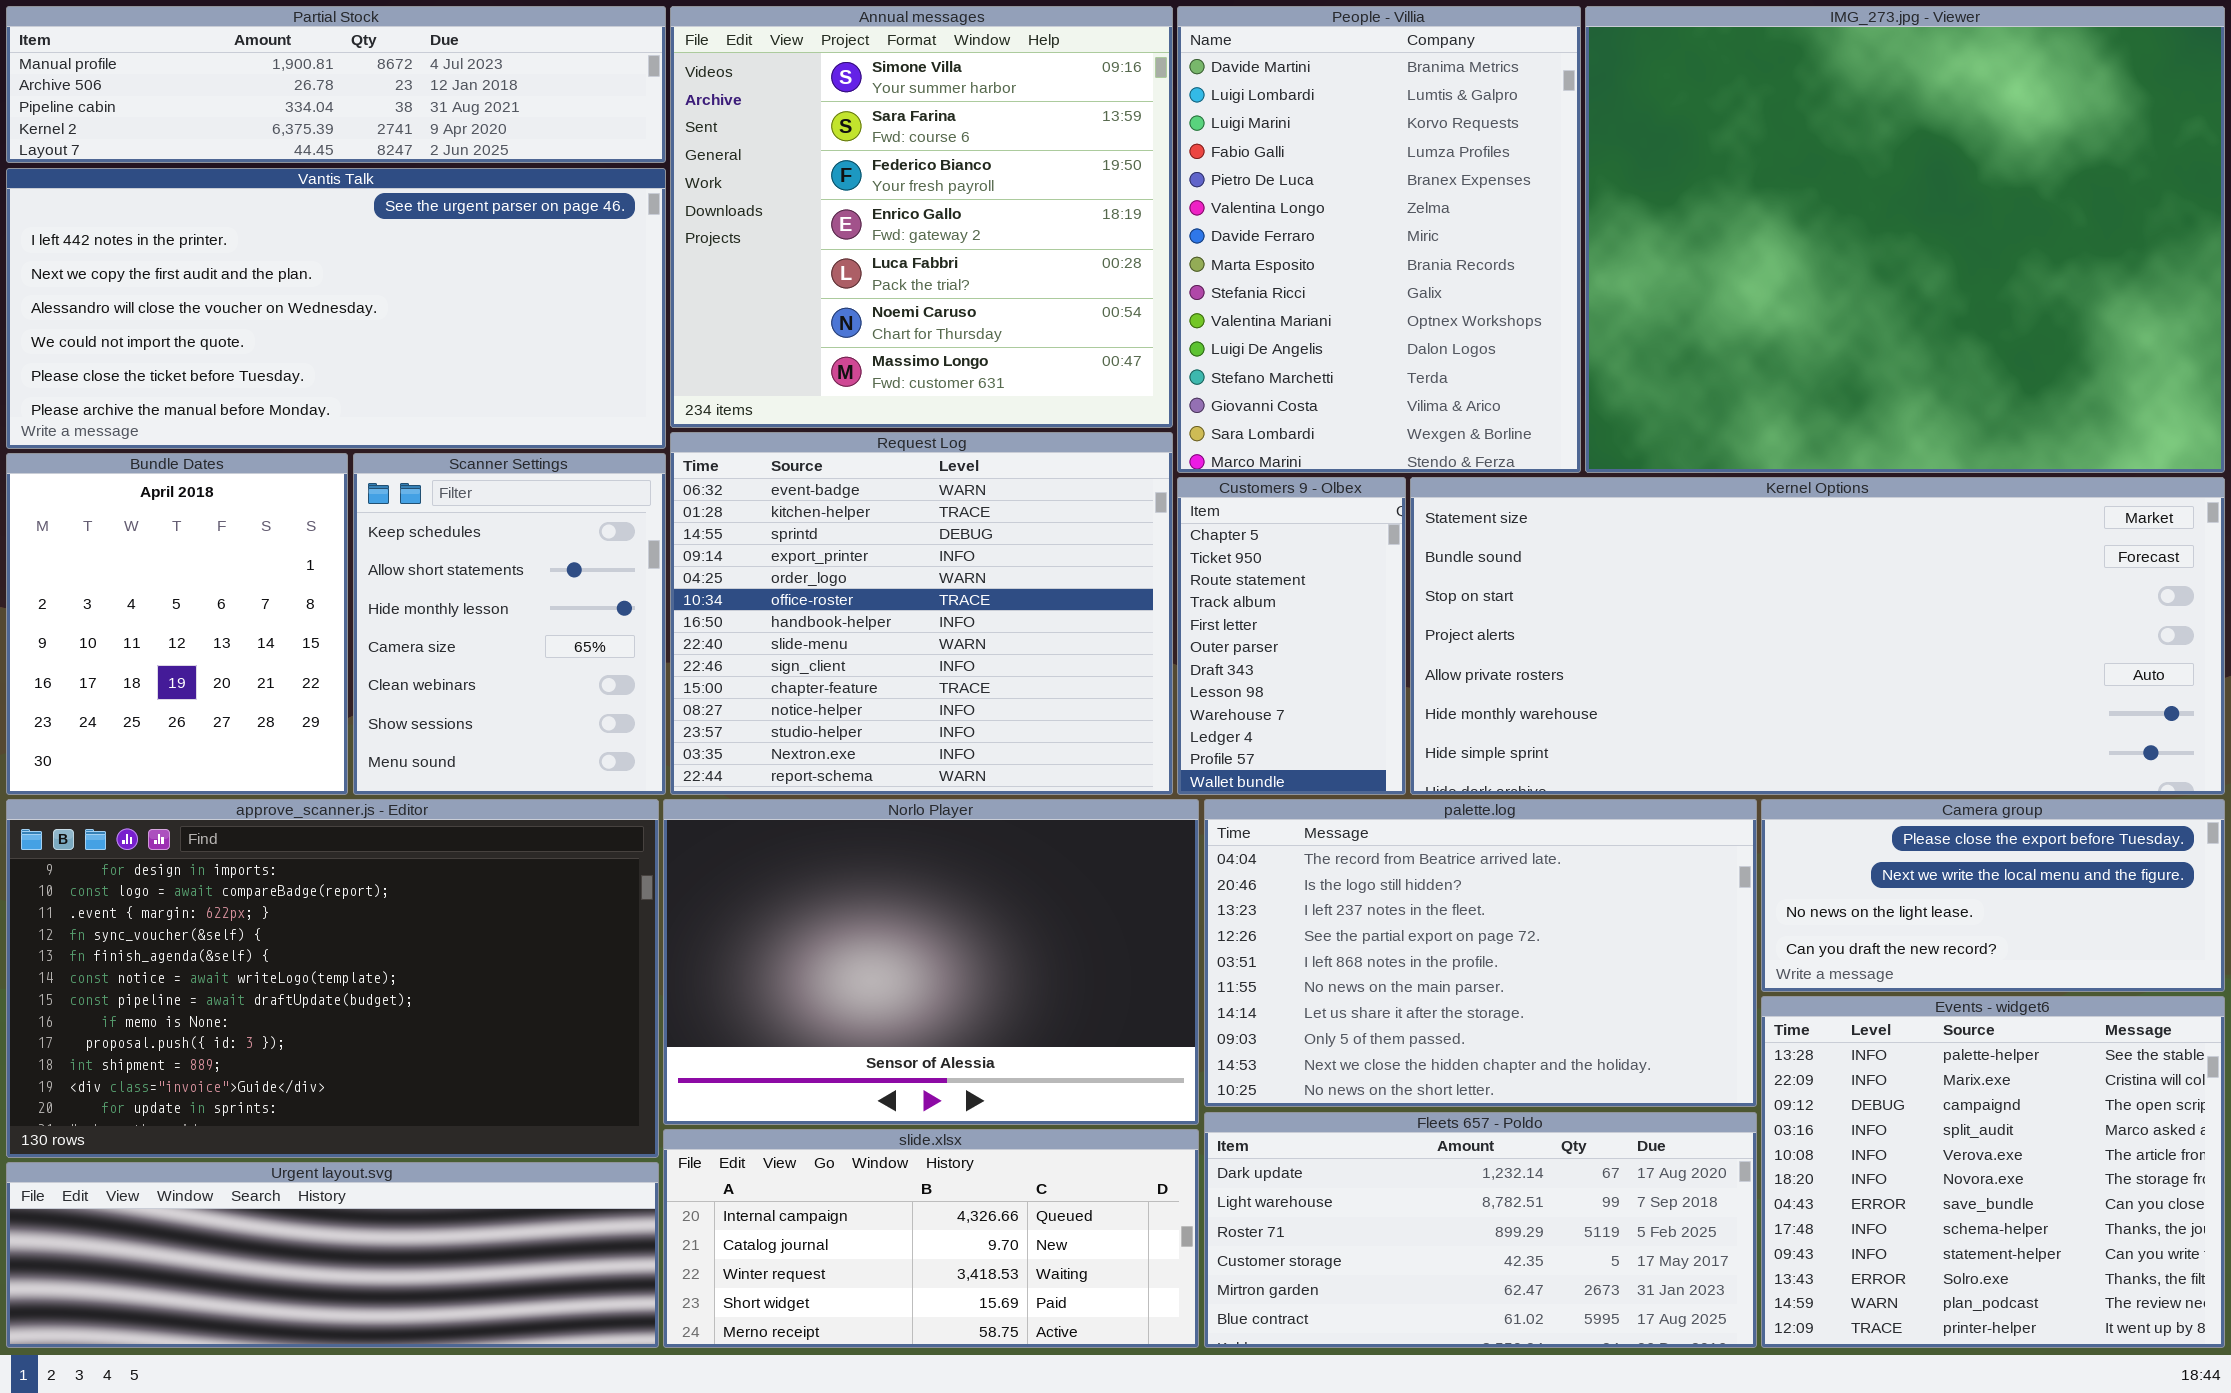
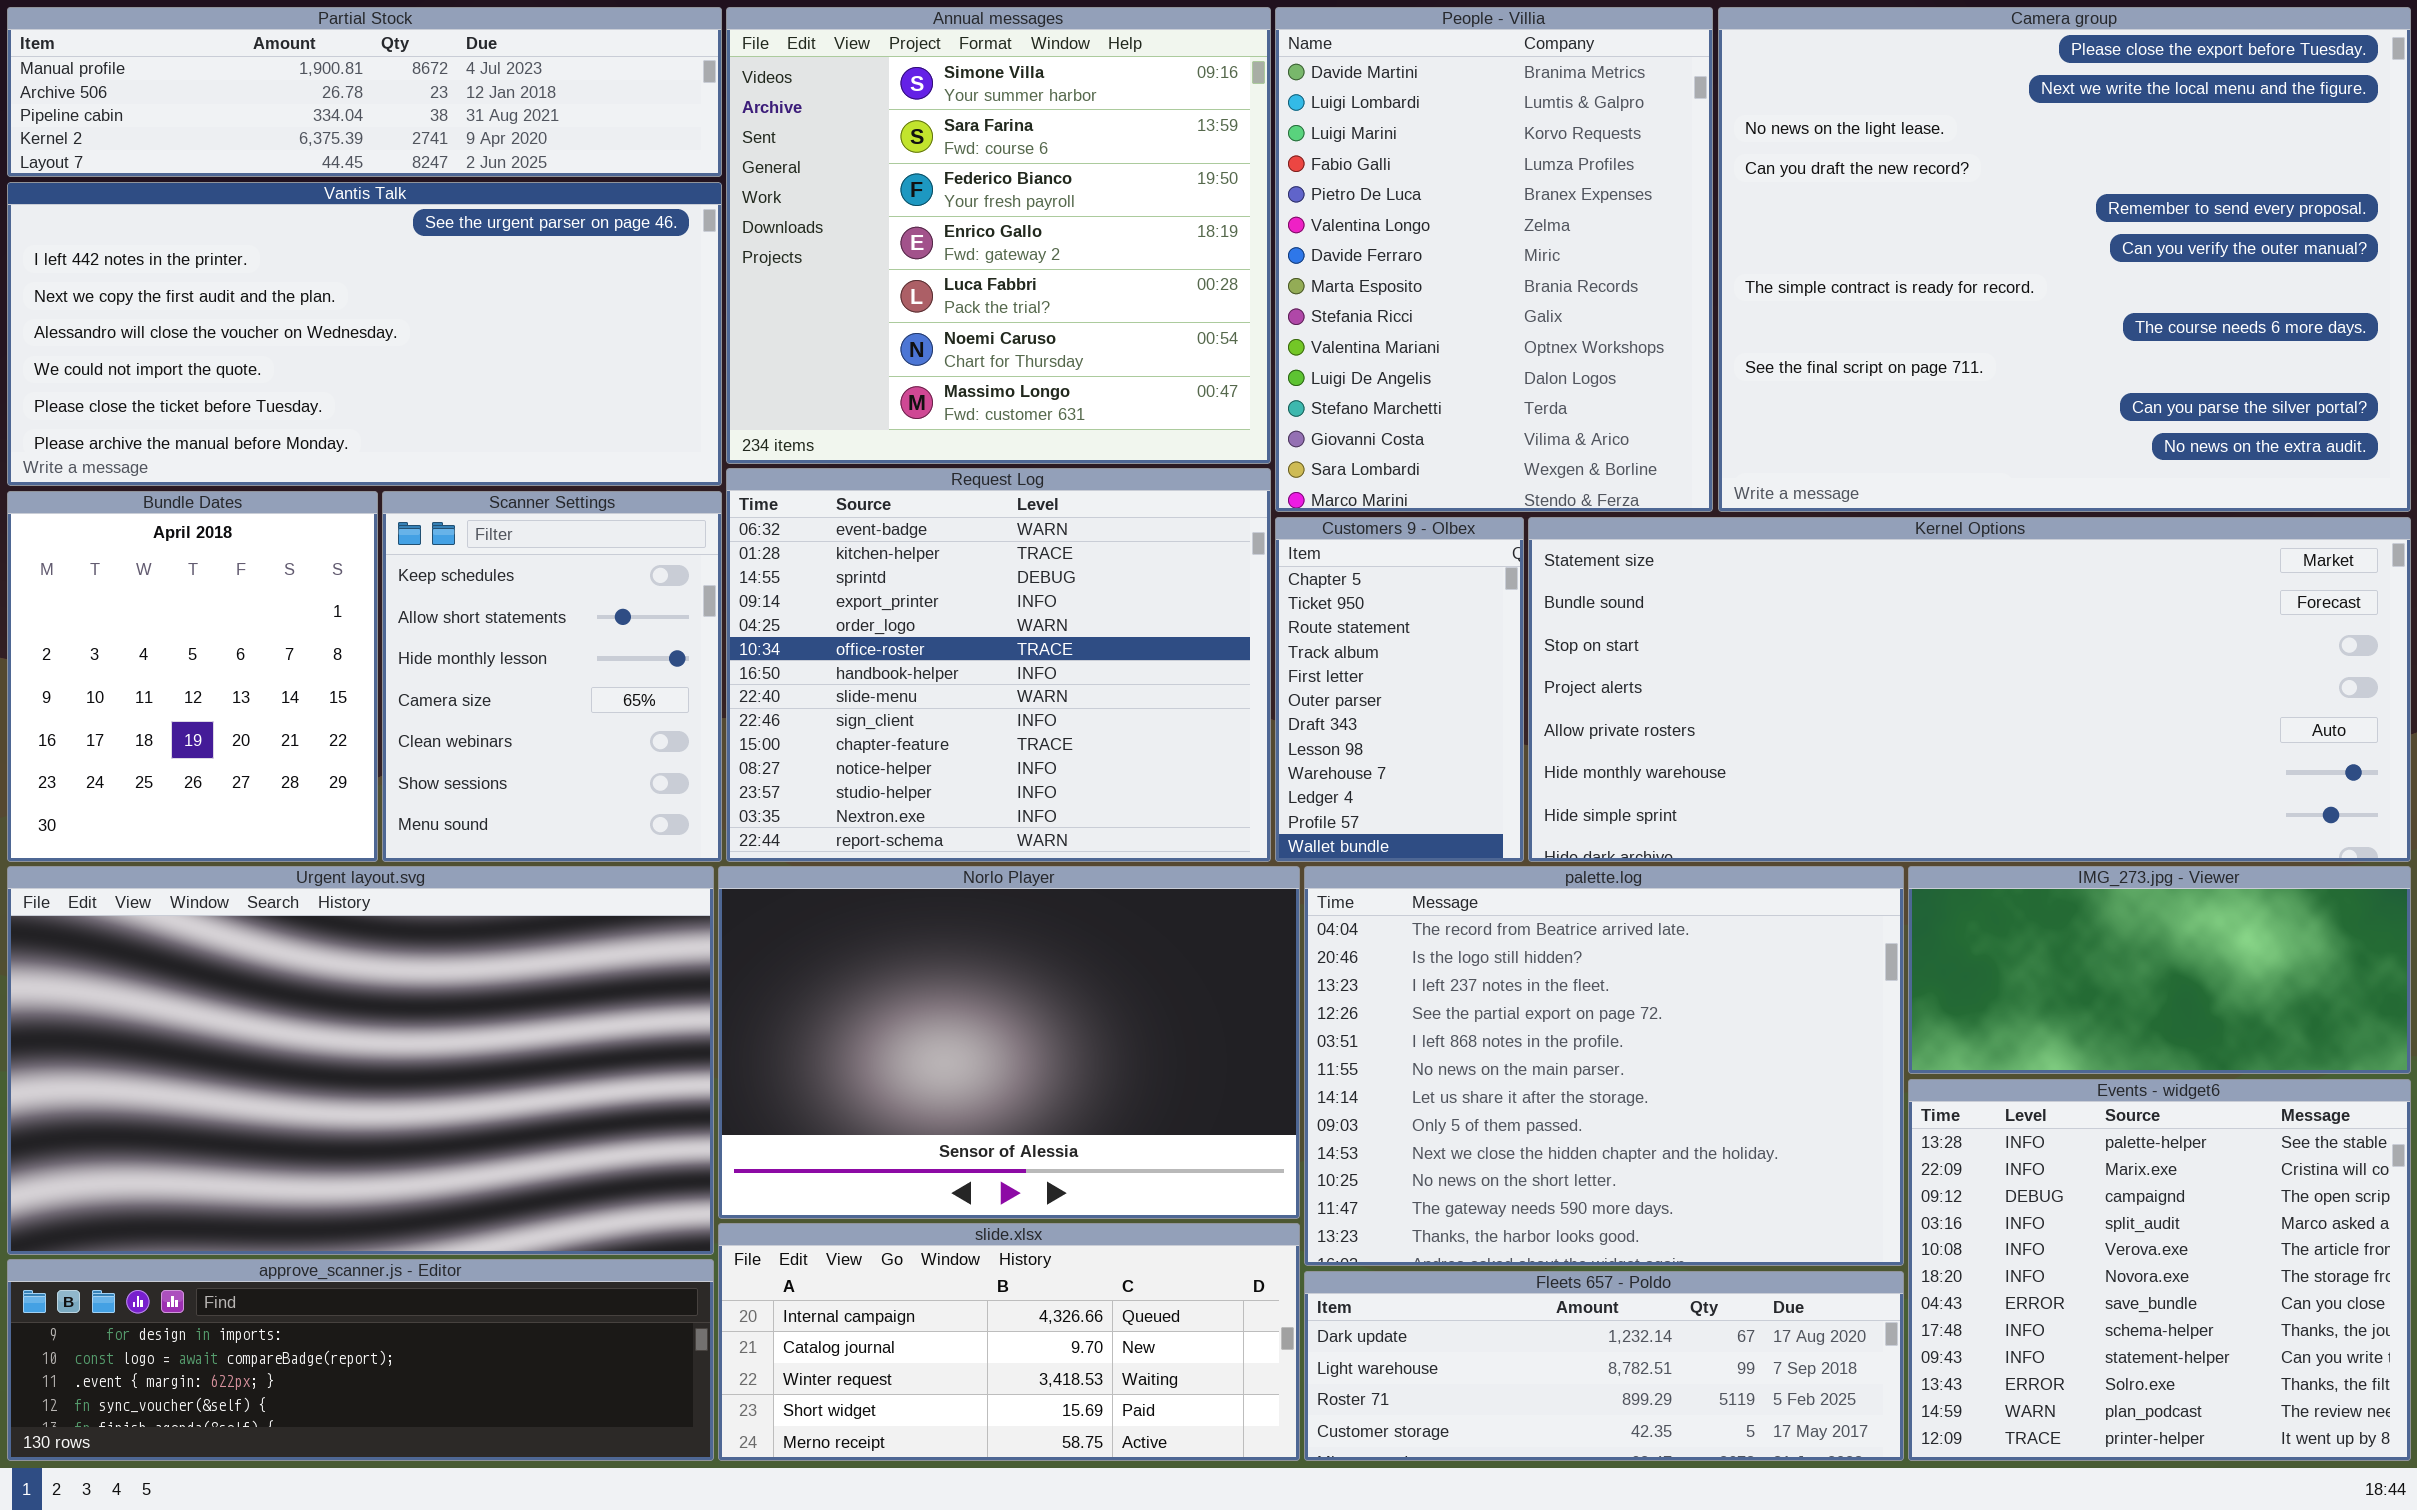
IMG_273.jpg - Viewer: [1585,6,2225,473] -> [1908,866,2411,1074], moved, resized
approve_scanner.js - Editor: [6,799,659,1158] -> [7,1259,714,1461], moved, resized
palette.log: [1204,799,1757,1107] -> [1304,866,1904,1266], resized
Camera group: [1761,799,2225,992] -> [1718,7,2411,512], moved, resized
Fleets 657 - Poldo: [1204,1112,1757,1348] -> [1304,1271,1904,1461], resized
Urgent layout.svg: [6,1162,659,1348] -> [7,866,714,1255], moved, resized

